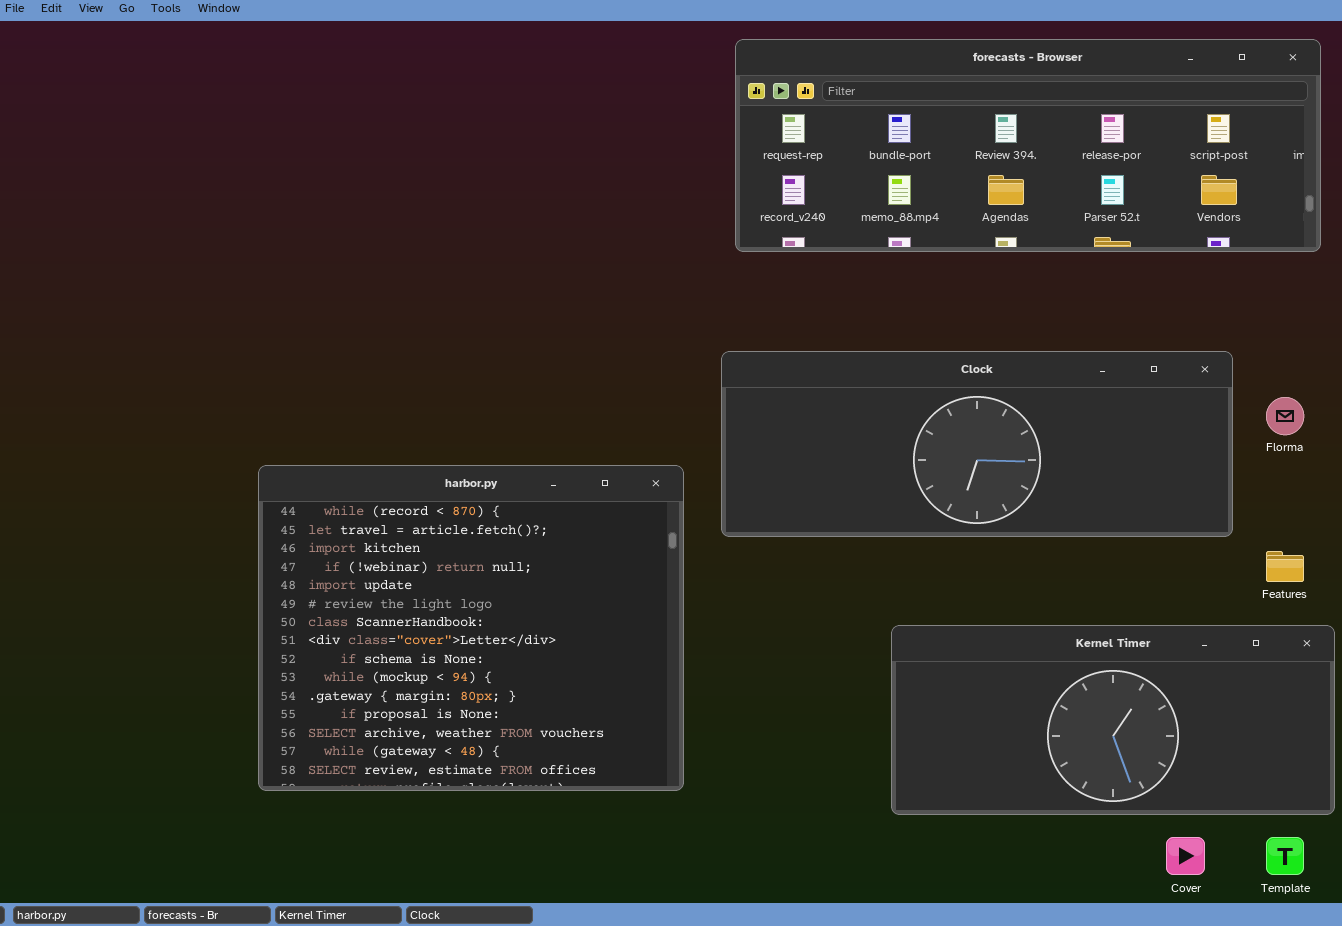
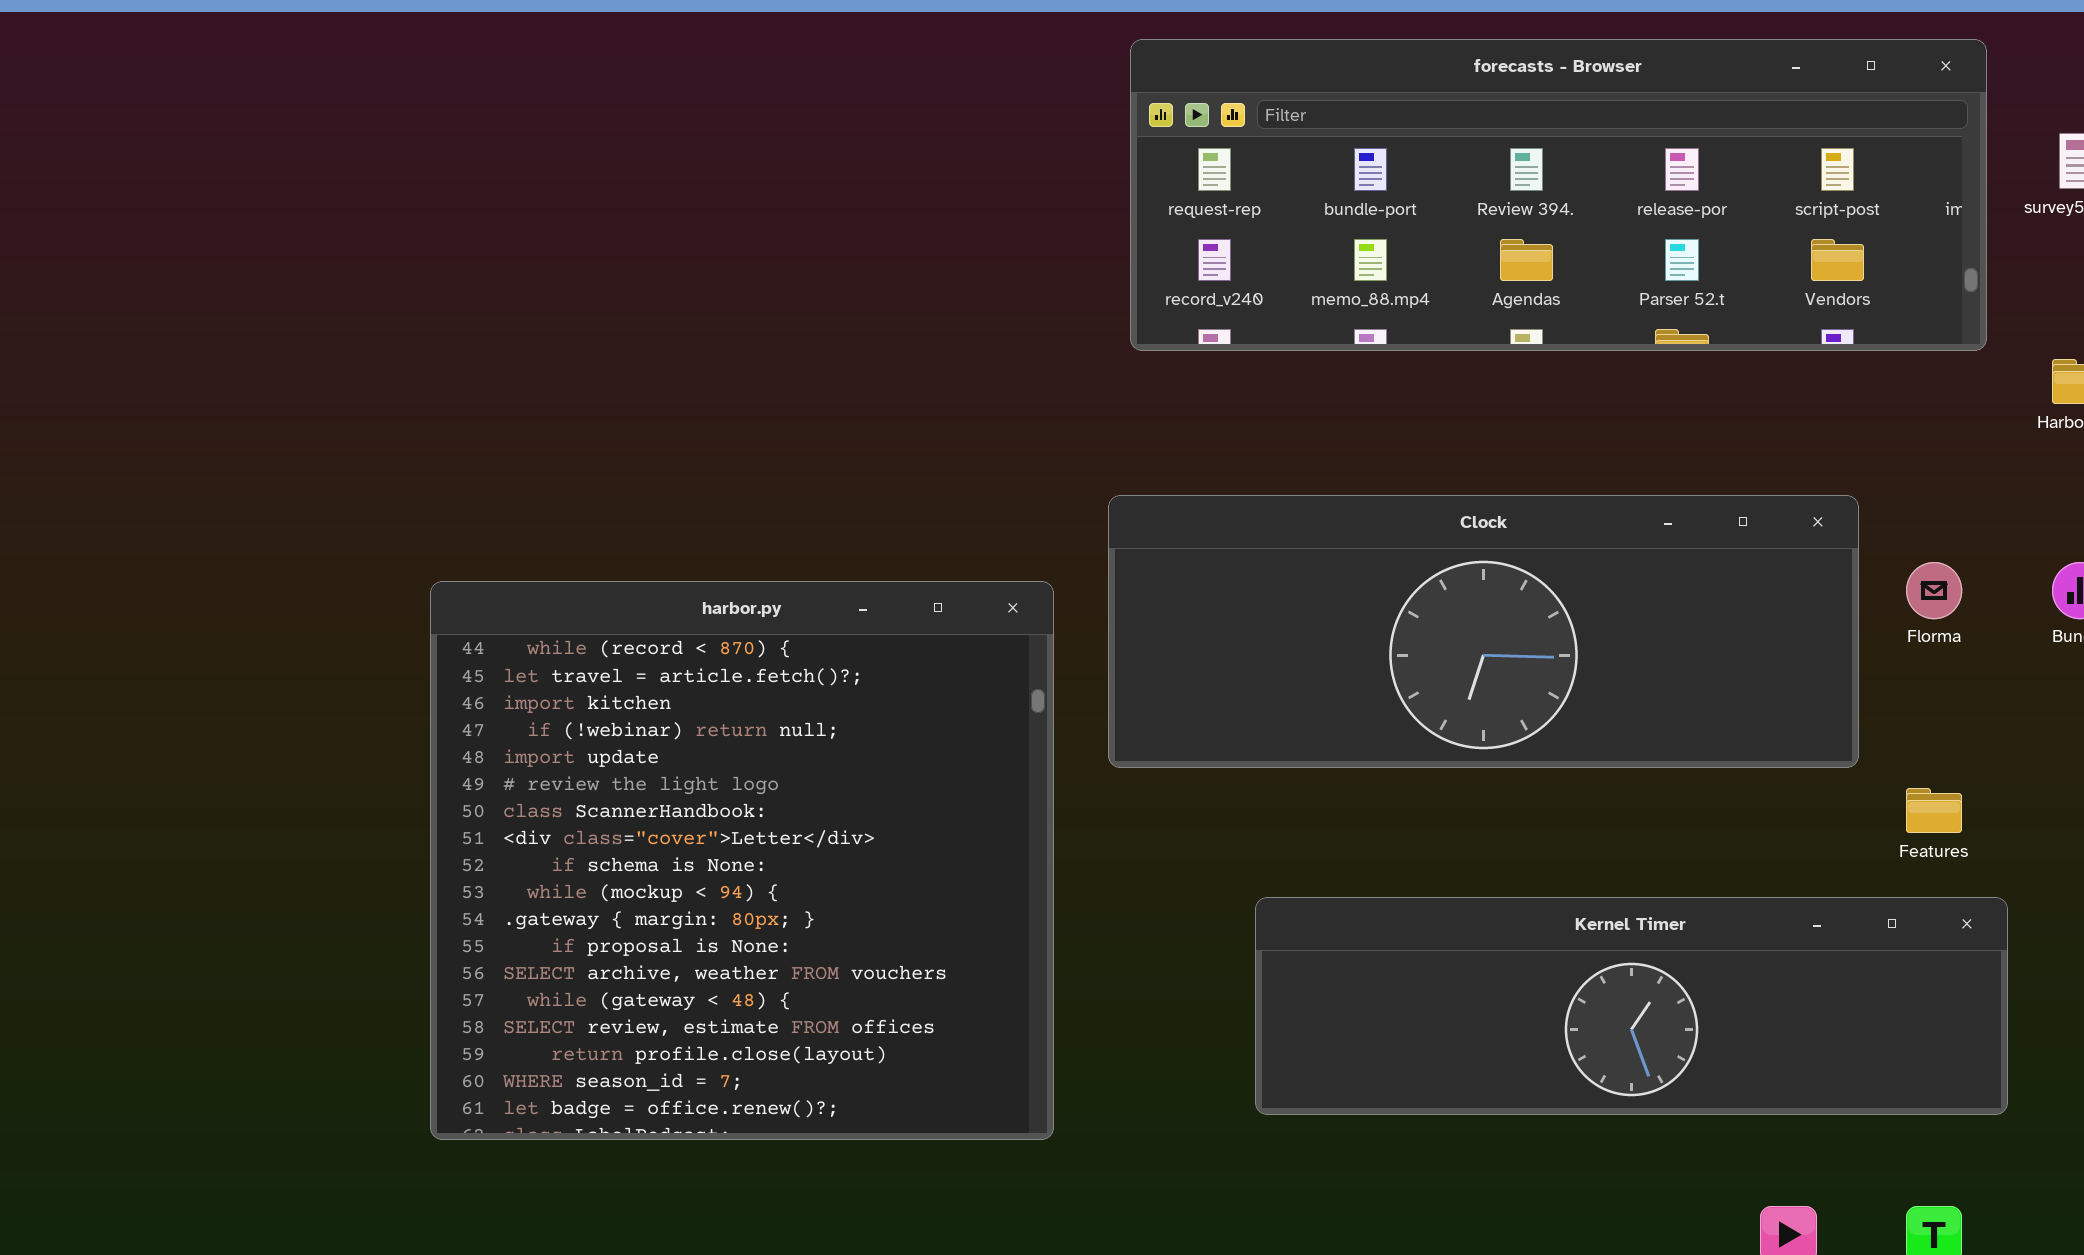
harbor.py: [258,465,684,791] -> [430,581,1054,1140], resized
Kernel Timer: [891,625,1335,815] -> [1255,897,2008,1115], resized

